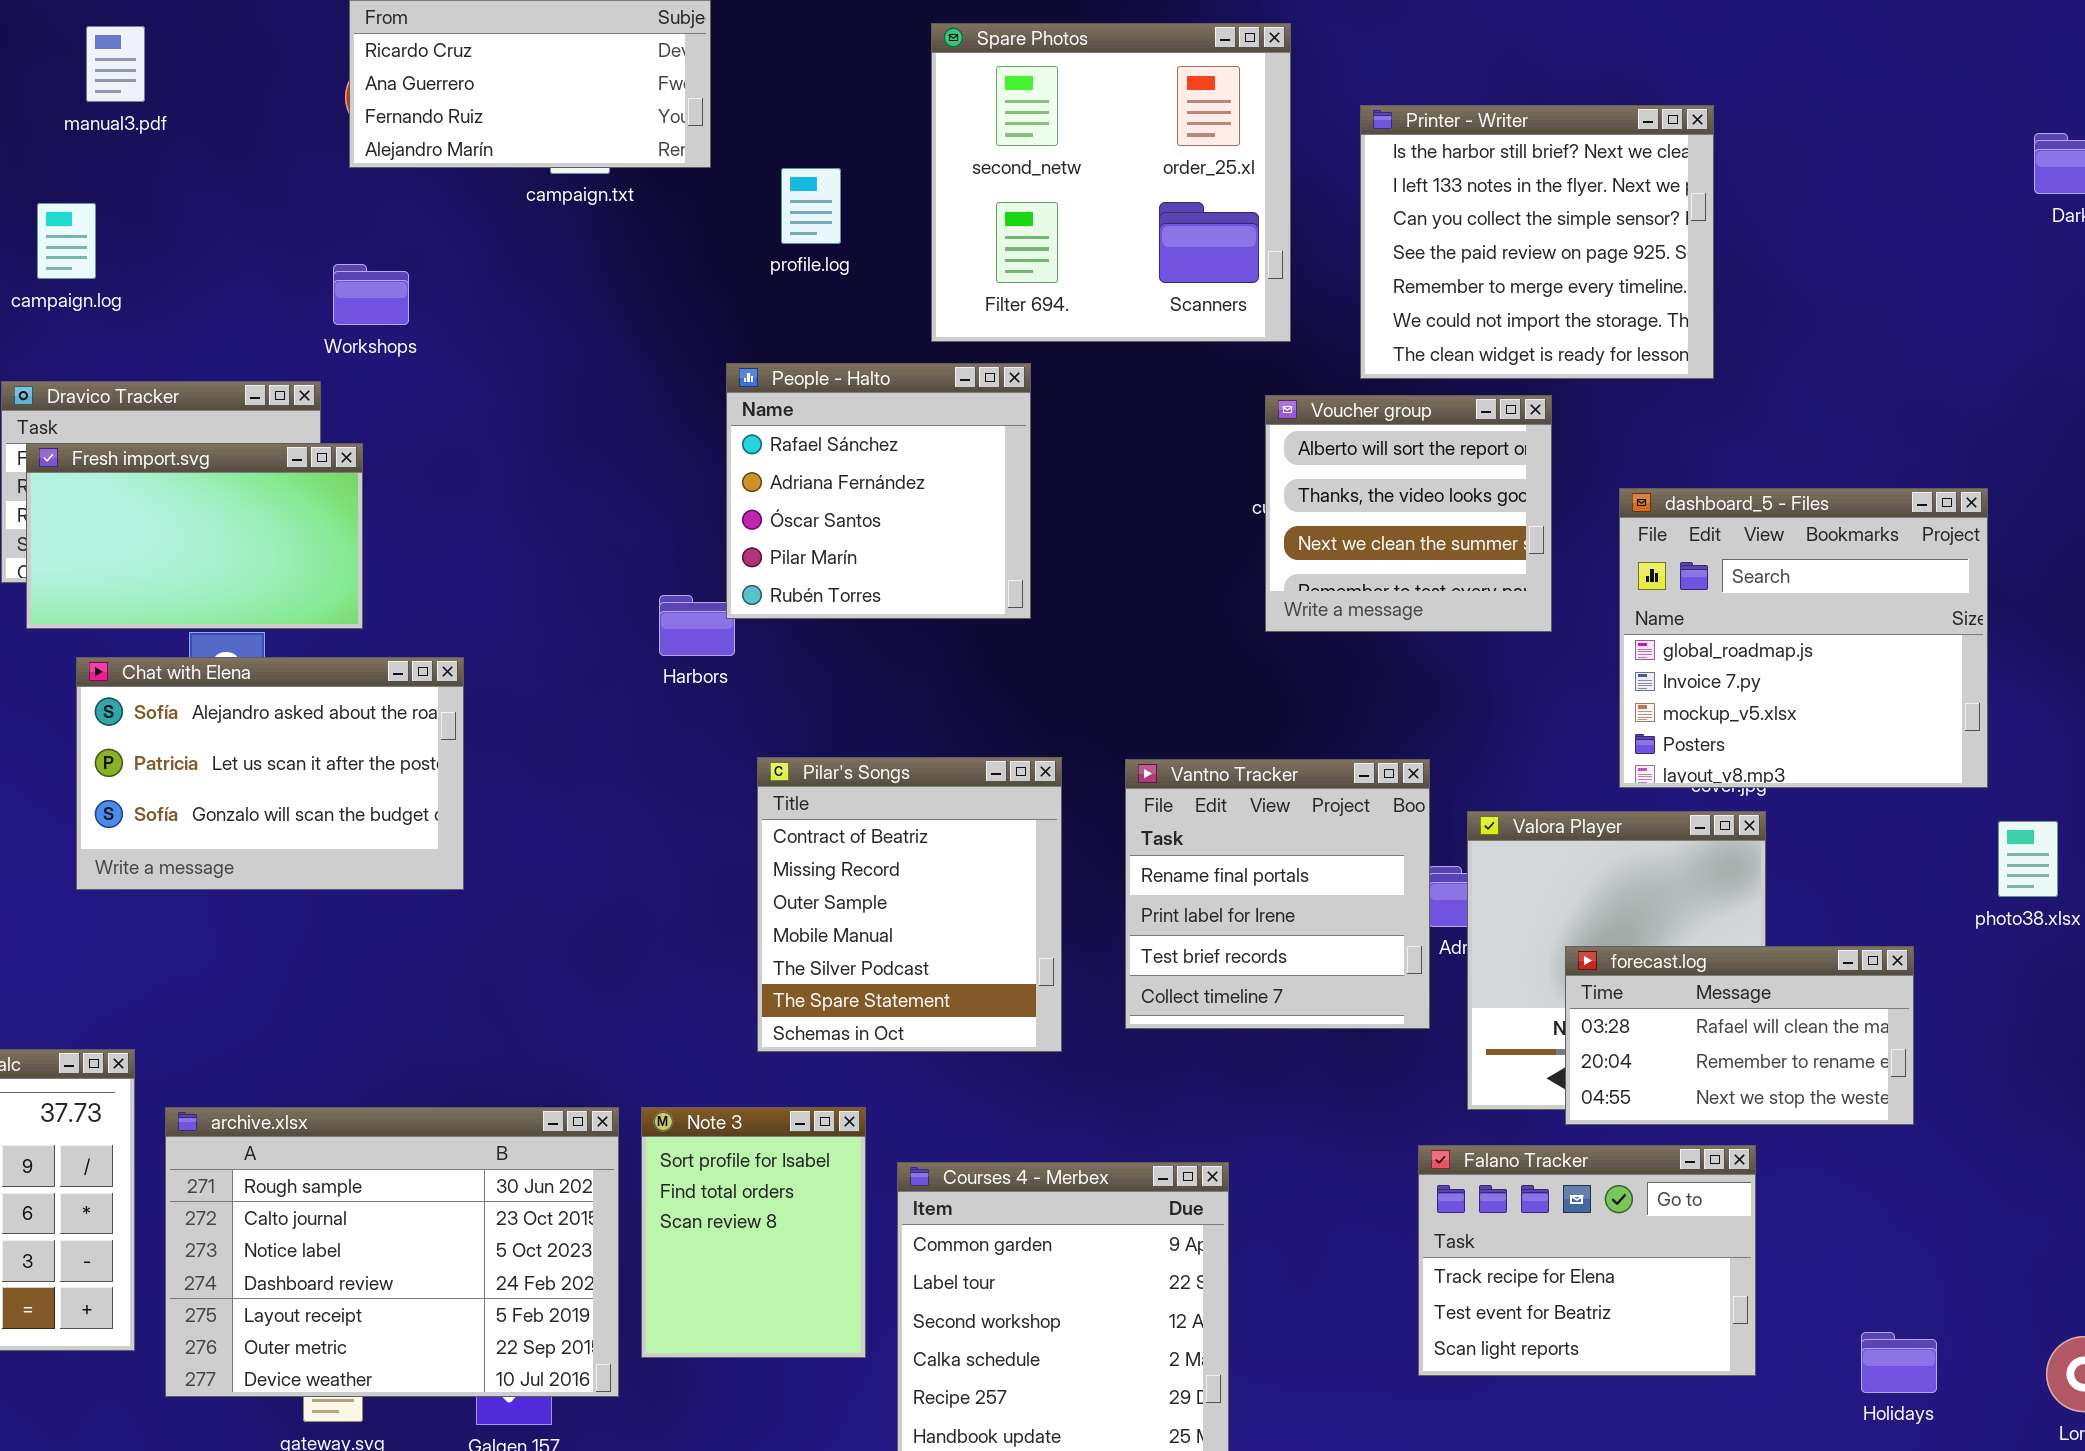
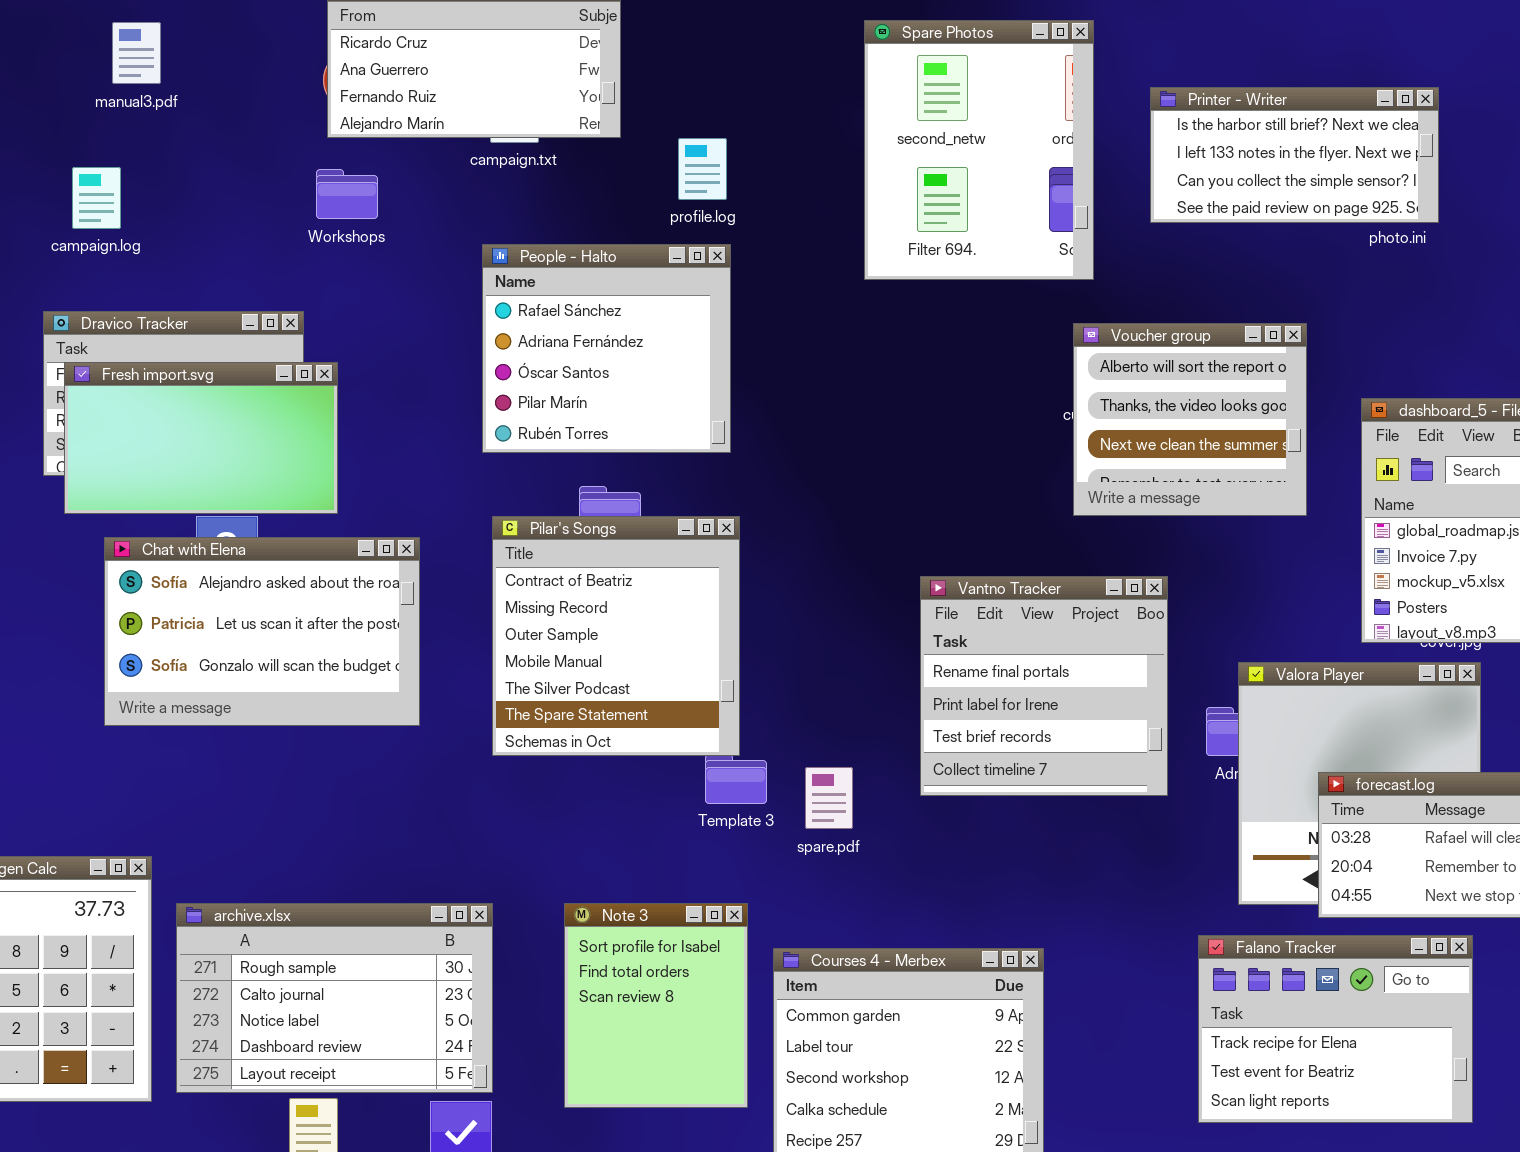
Spare Photos: [931,23,1291,342] -> [864,20,1094,280], resized
Printer - Writer: [1360,105,1714,379] -> [1150,87,1439,223], resized
Workshops: [333,264,409,325] -> [316,169,378,219], moved
People - Halto: [726,363,1031,619] -> [482,244,731,453], moved
Pilar's Songs: [757,757,1062,1052] -> [492,516,740,756], moved
Vantno Tracker: [1125,759,1430,1029] -> [920,576,1168,796], moved
archive.xlsx: [165,1107,619,1397] -> [176,903,493,1093], resized

